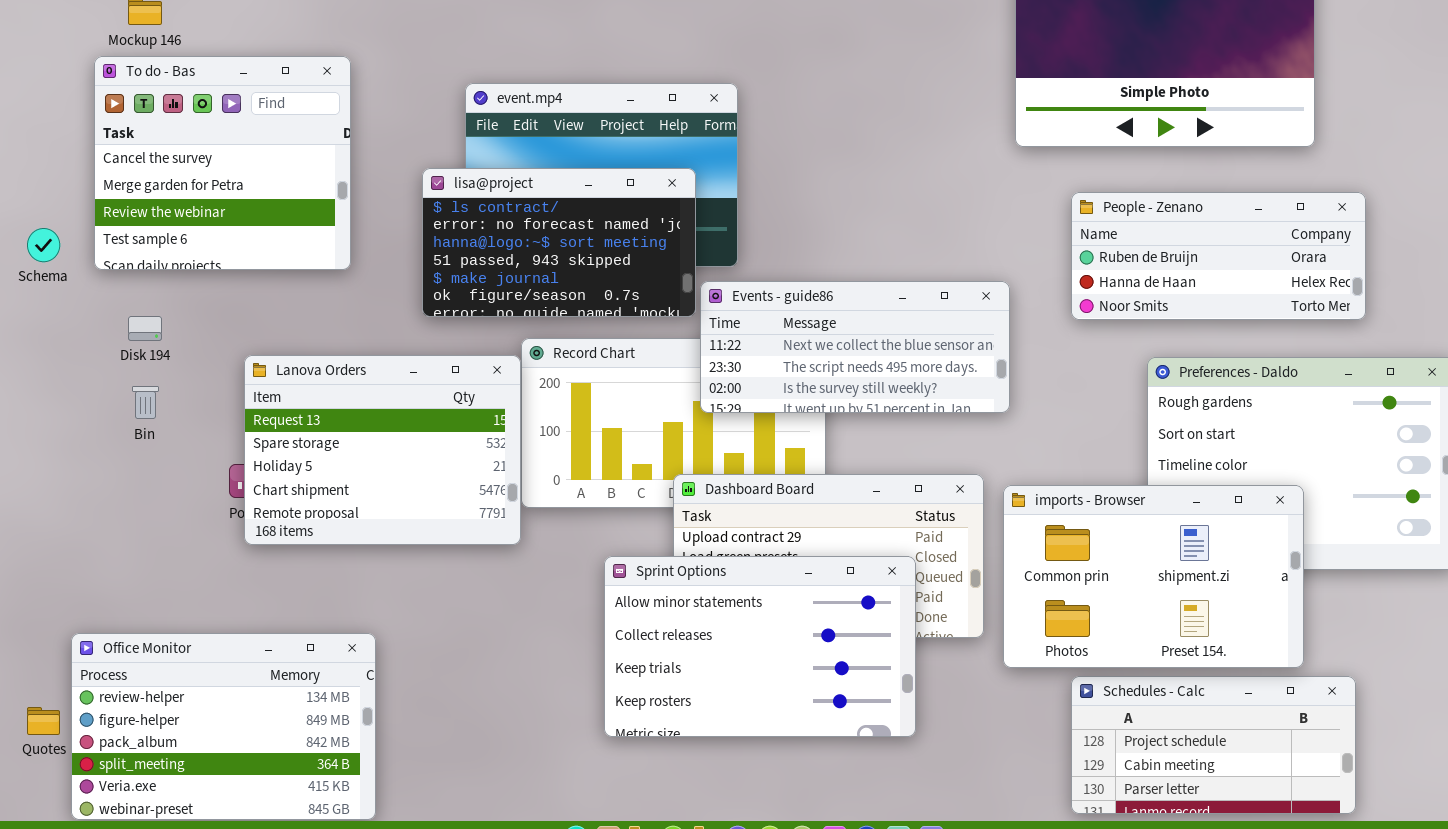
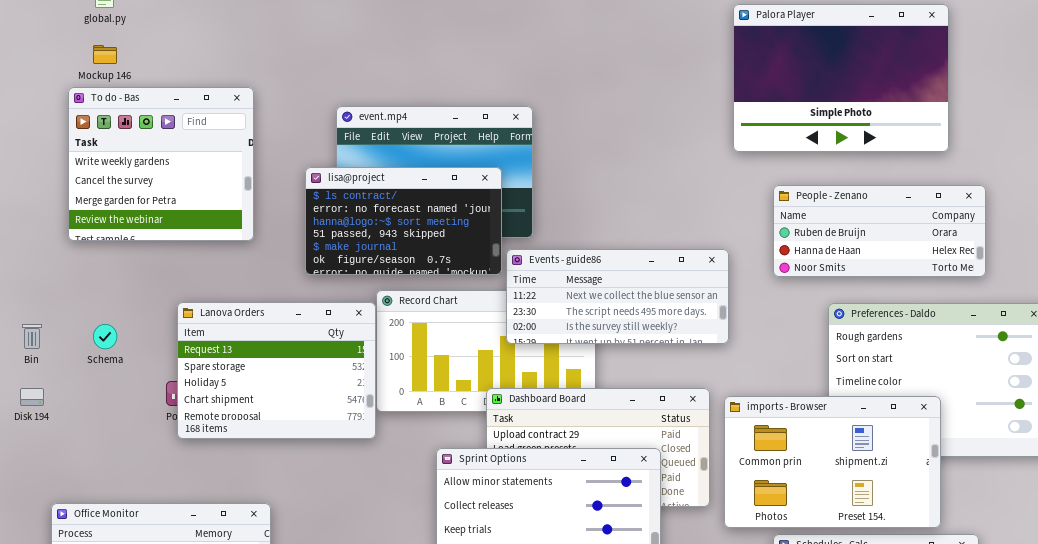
To do - Bas: [94,56,351,270] -> [68,87,254,241], scrolled up 1 row
Schema: [27,228,60,262] -> [93,324,117,349], moved
Disk 194: [128,316,162,341] -> [20,388,44,406], moved
Bin: [132,386,159,419] -> [22,324,42,349], moved

